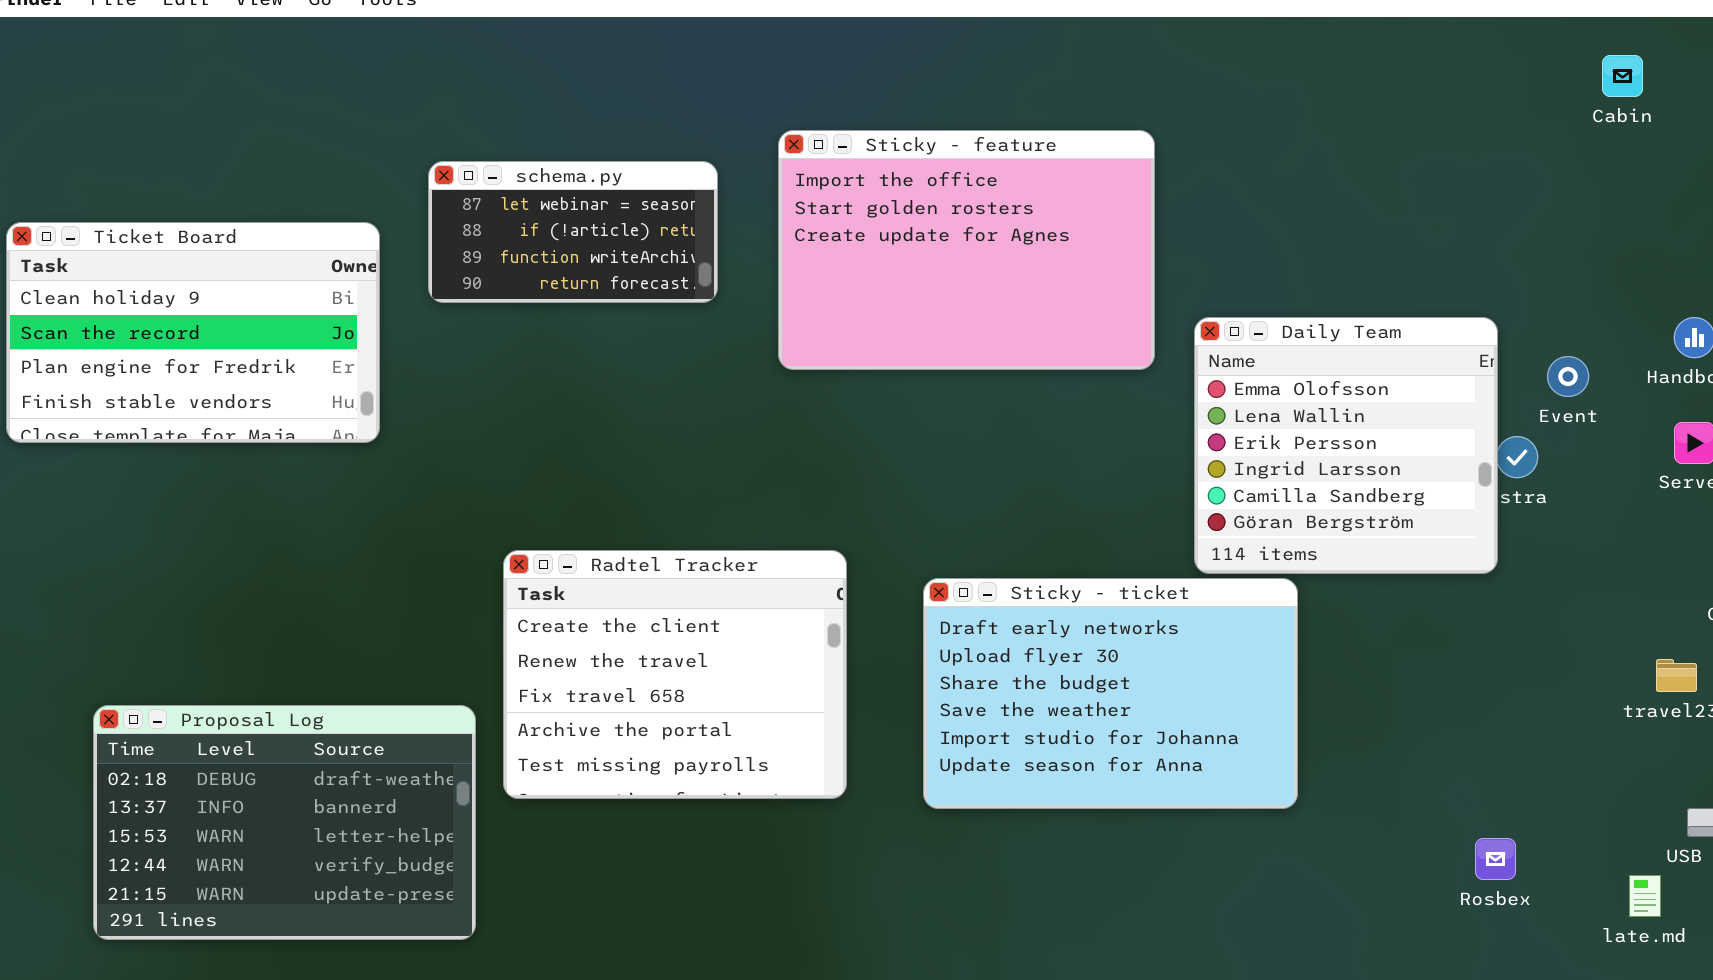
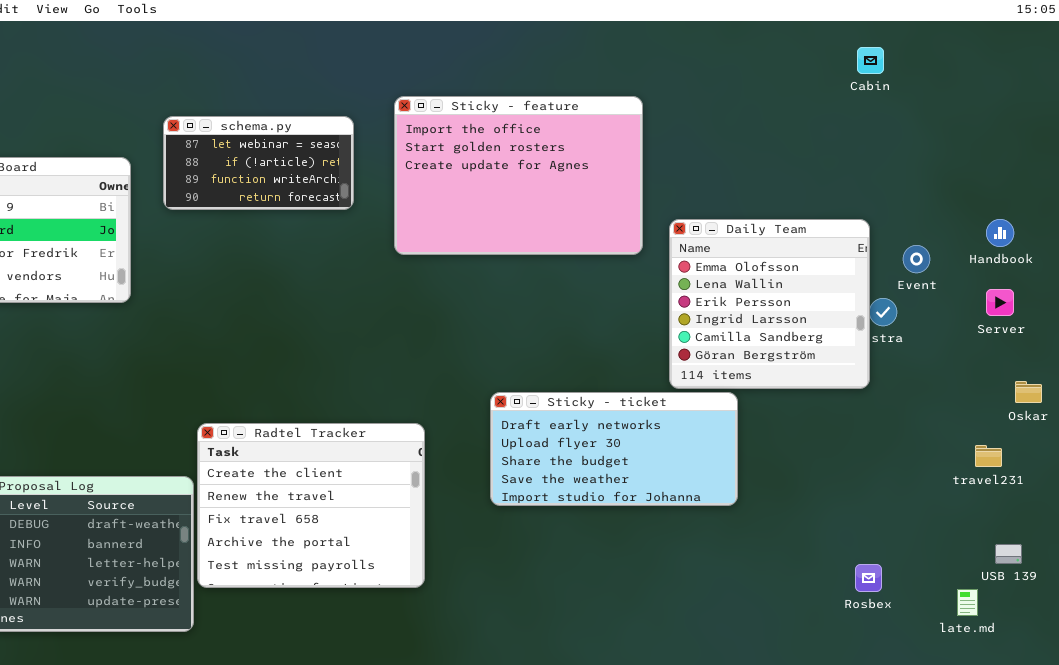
Cabin: [1602,55,1643,97] -> [857,47,884,74], moved
Radtel Tracker: [503,550,847,799] -> [197,423,425,588], moved
Sticky - ticket: [923,578,1298,809] -> [490,392,738,506], resized

